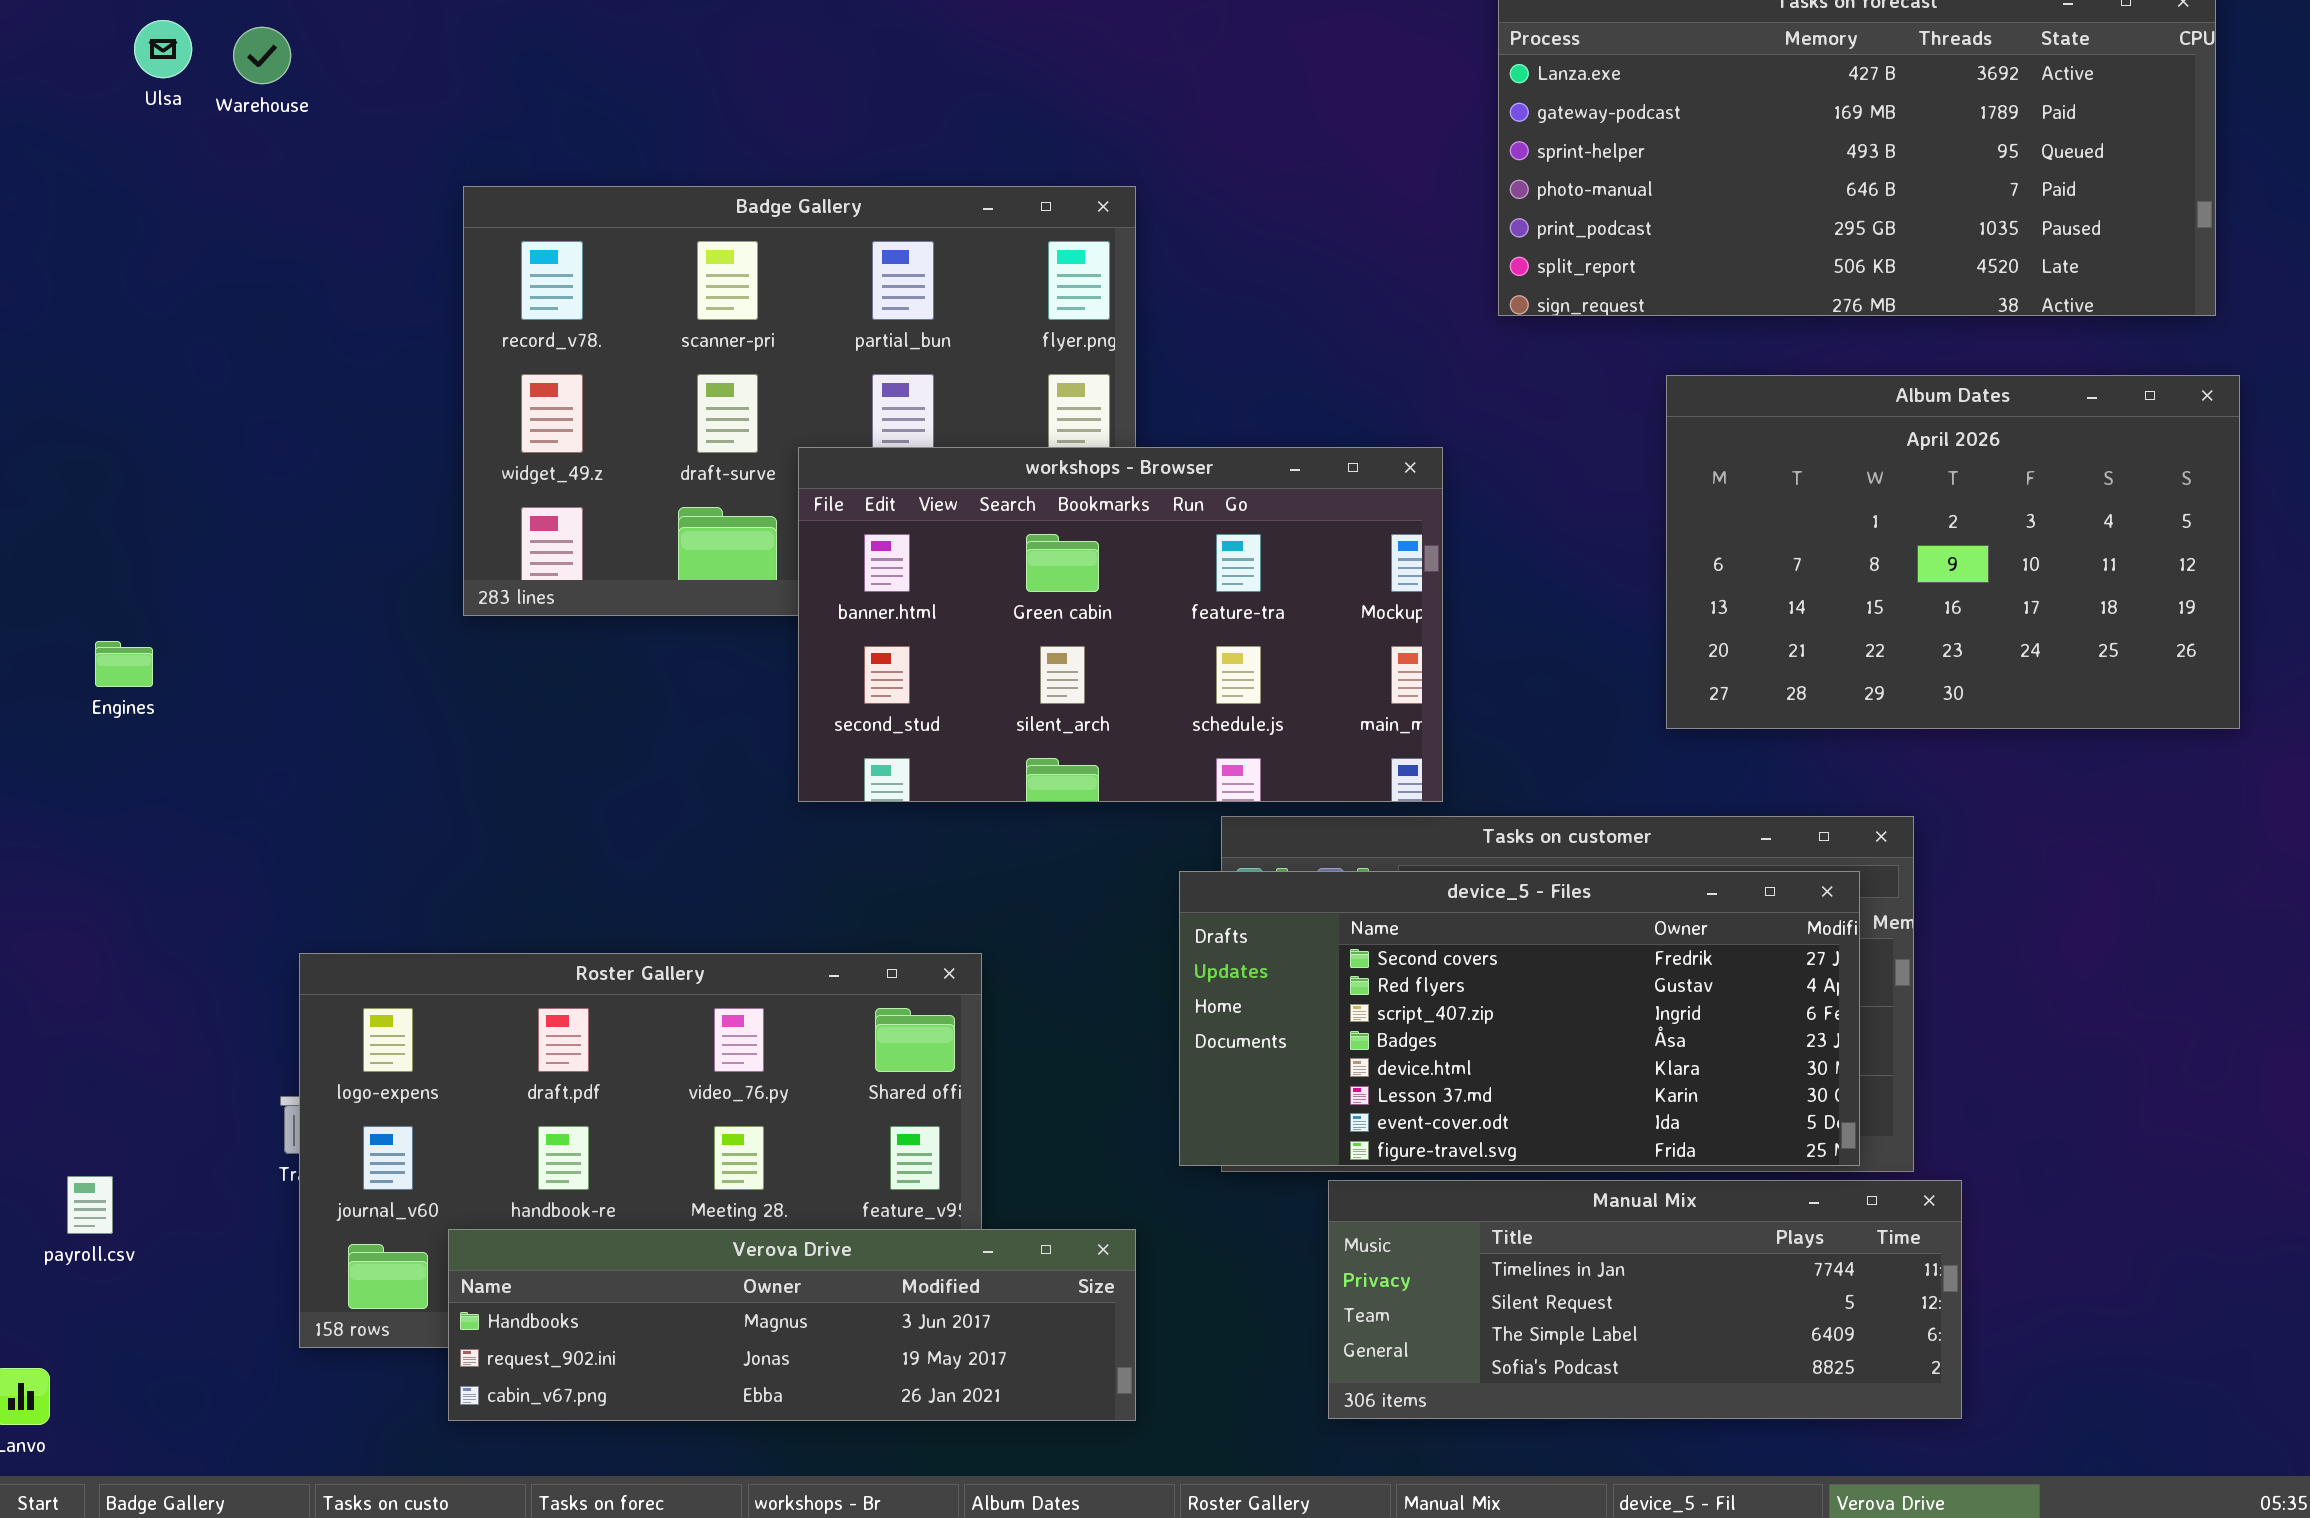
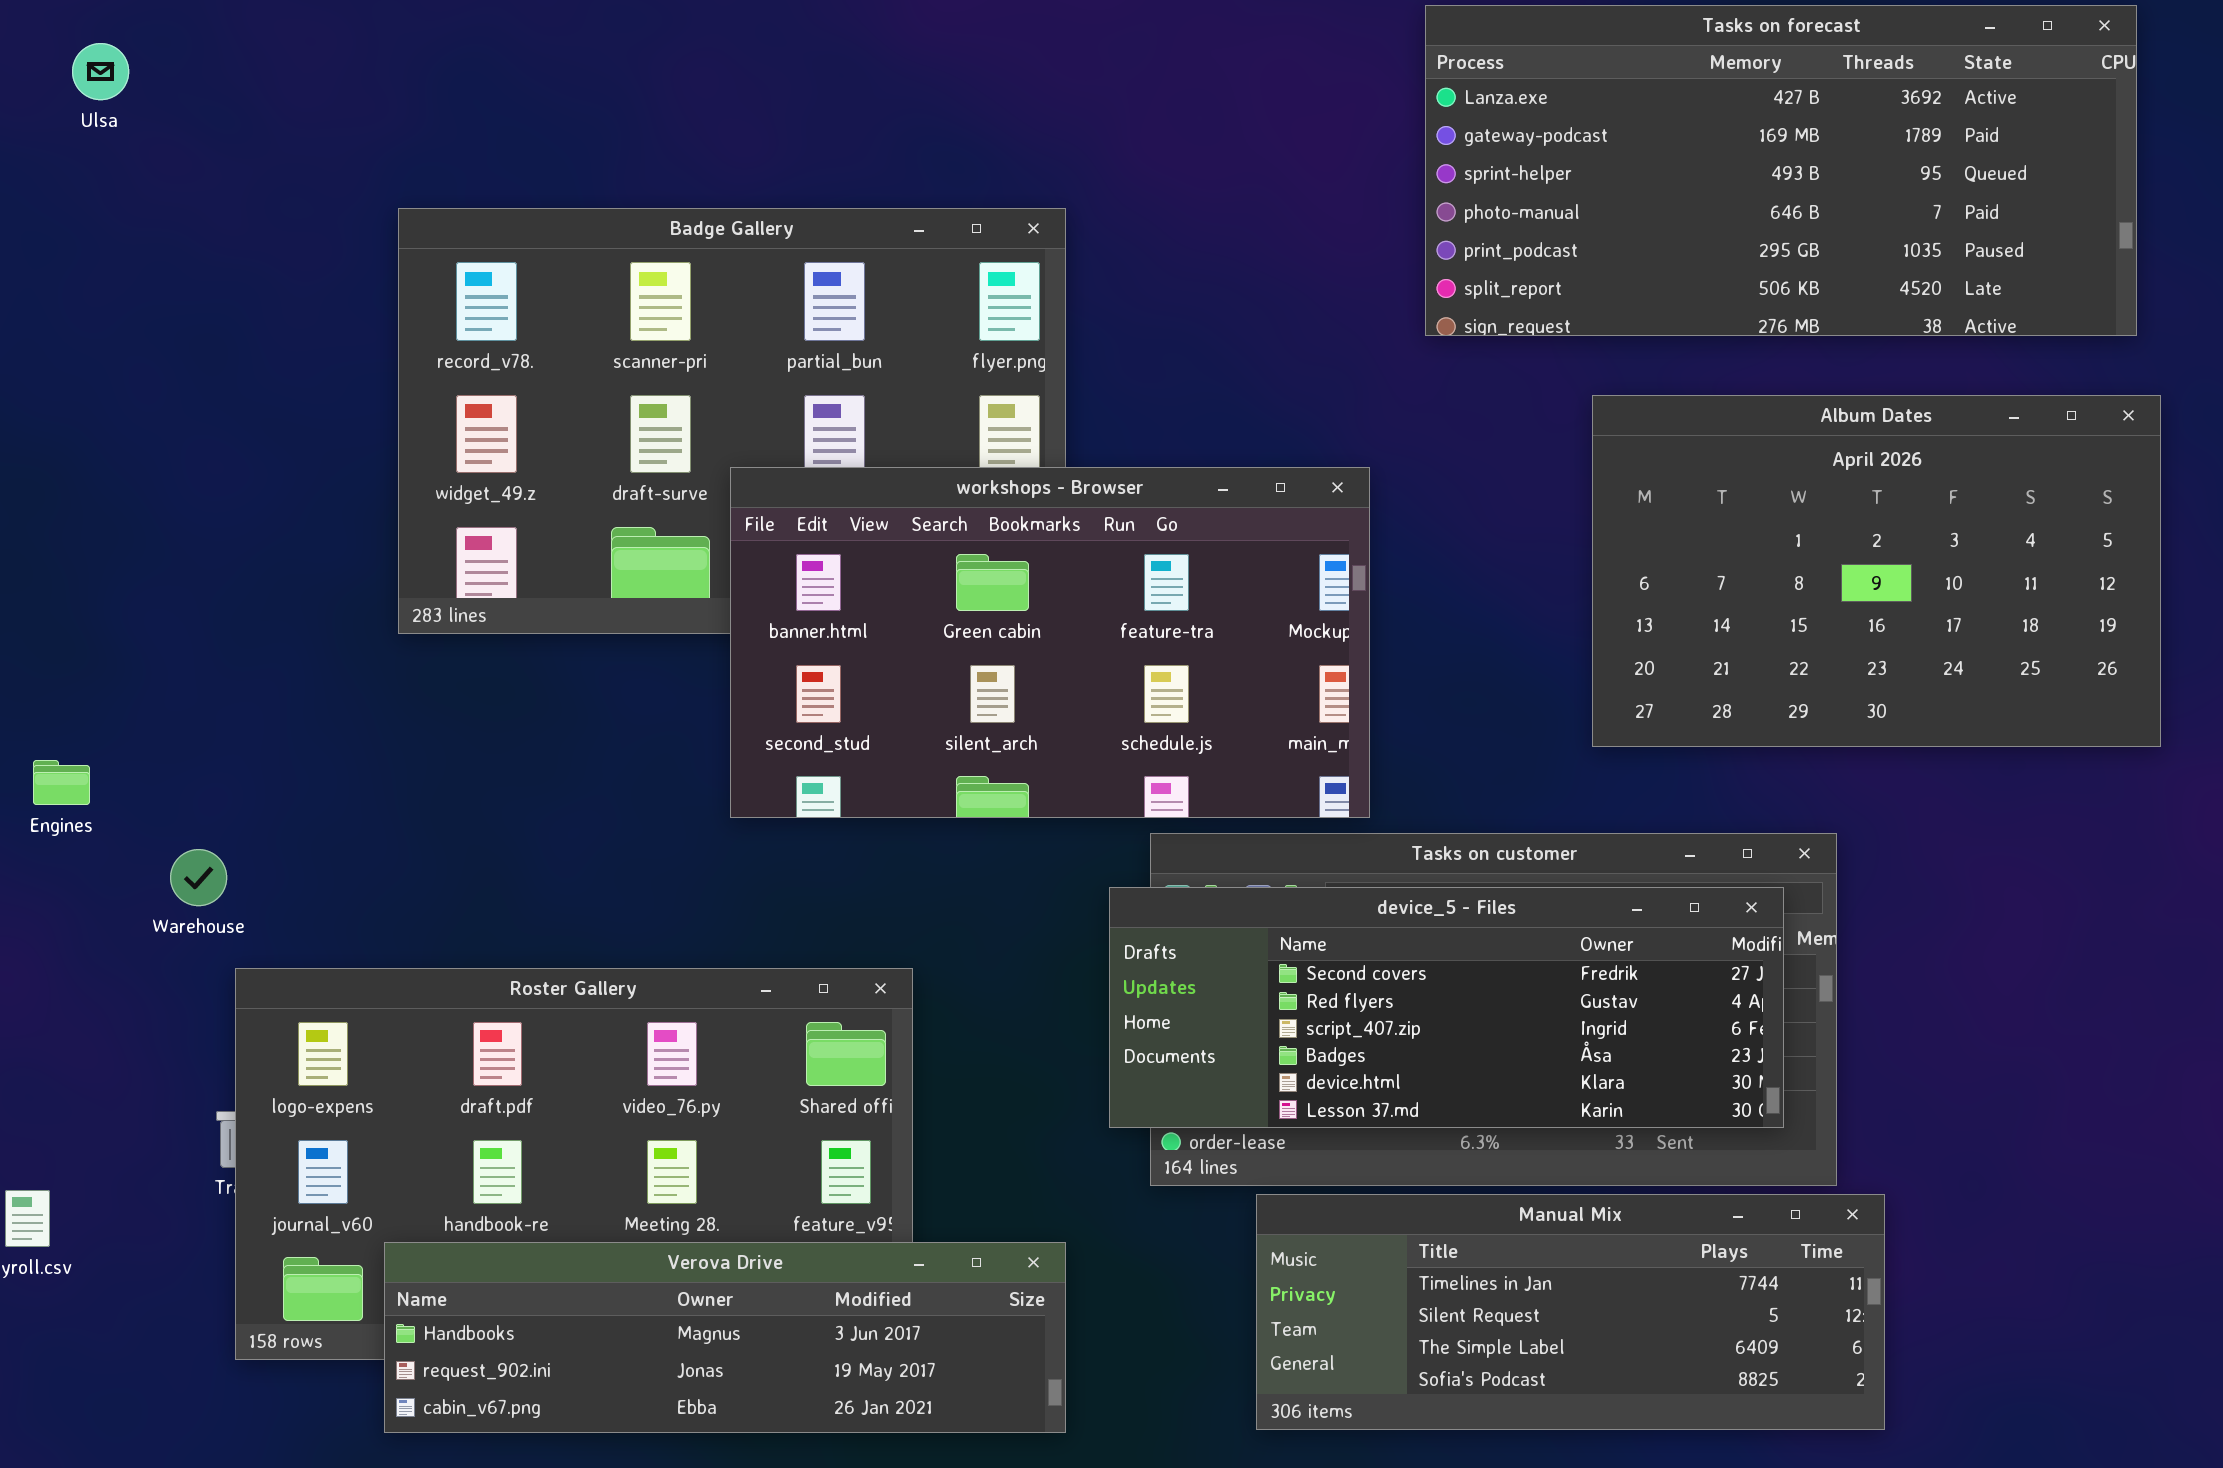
Warehouse: [233,27,291,84] -> [170,849,227,906], moved
Engines: [95,641,153,687] -> [33,760,90,805], moved
device_5 - Files: [1179,871,1860,1166] -> [1109,887,1784,1128], resized

